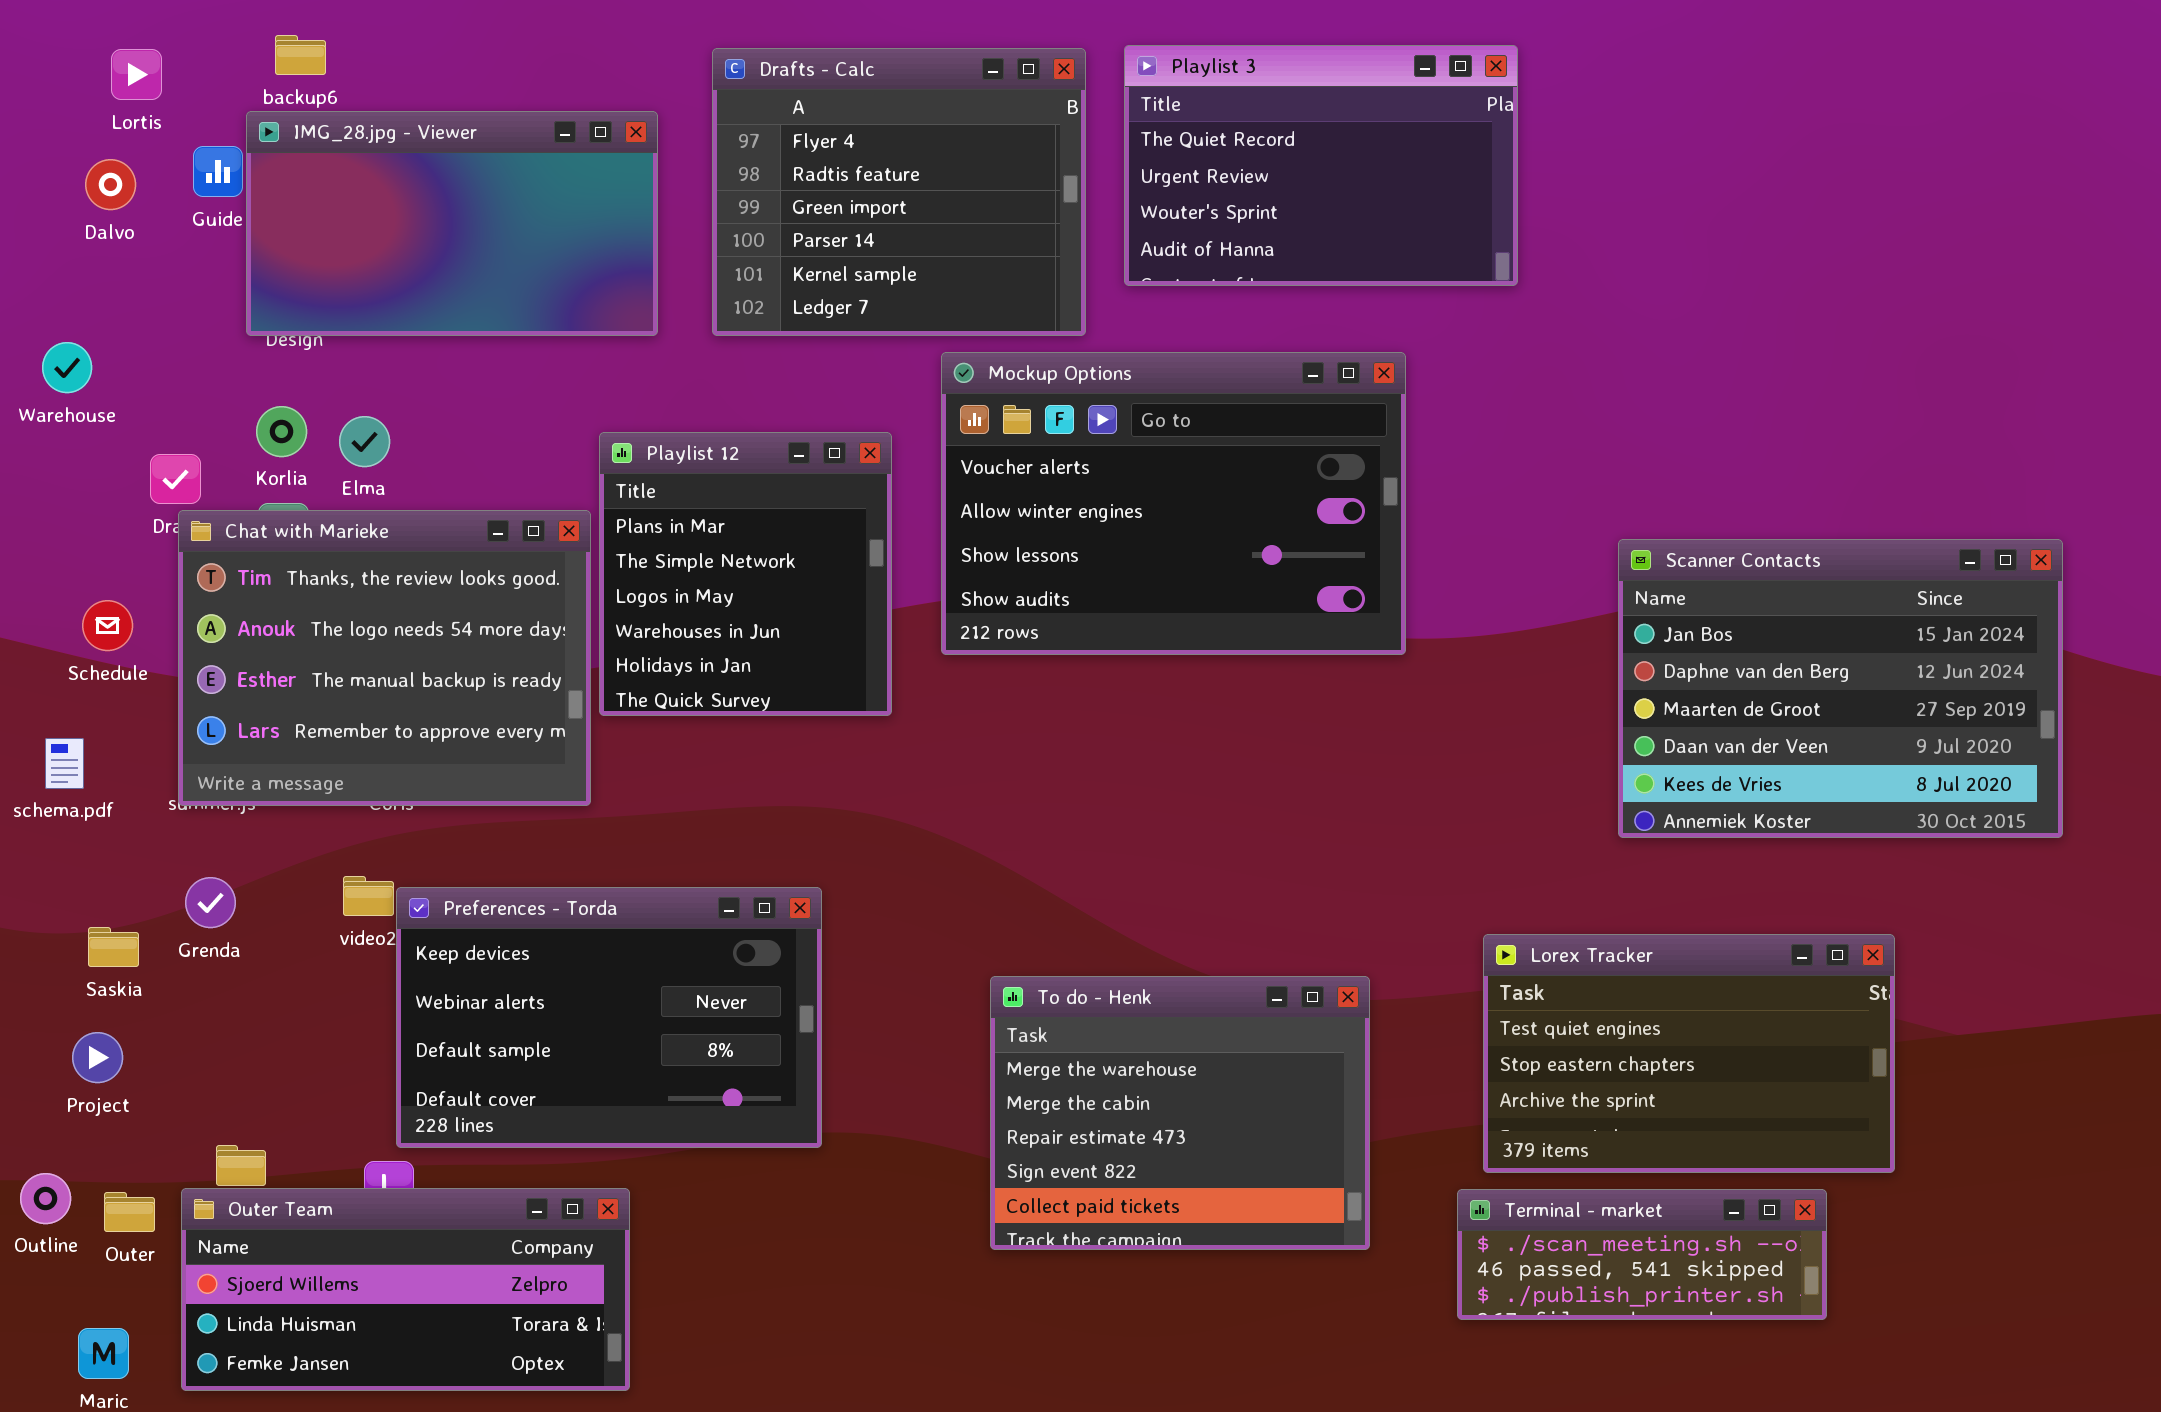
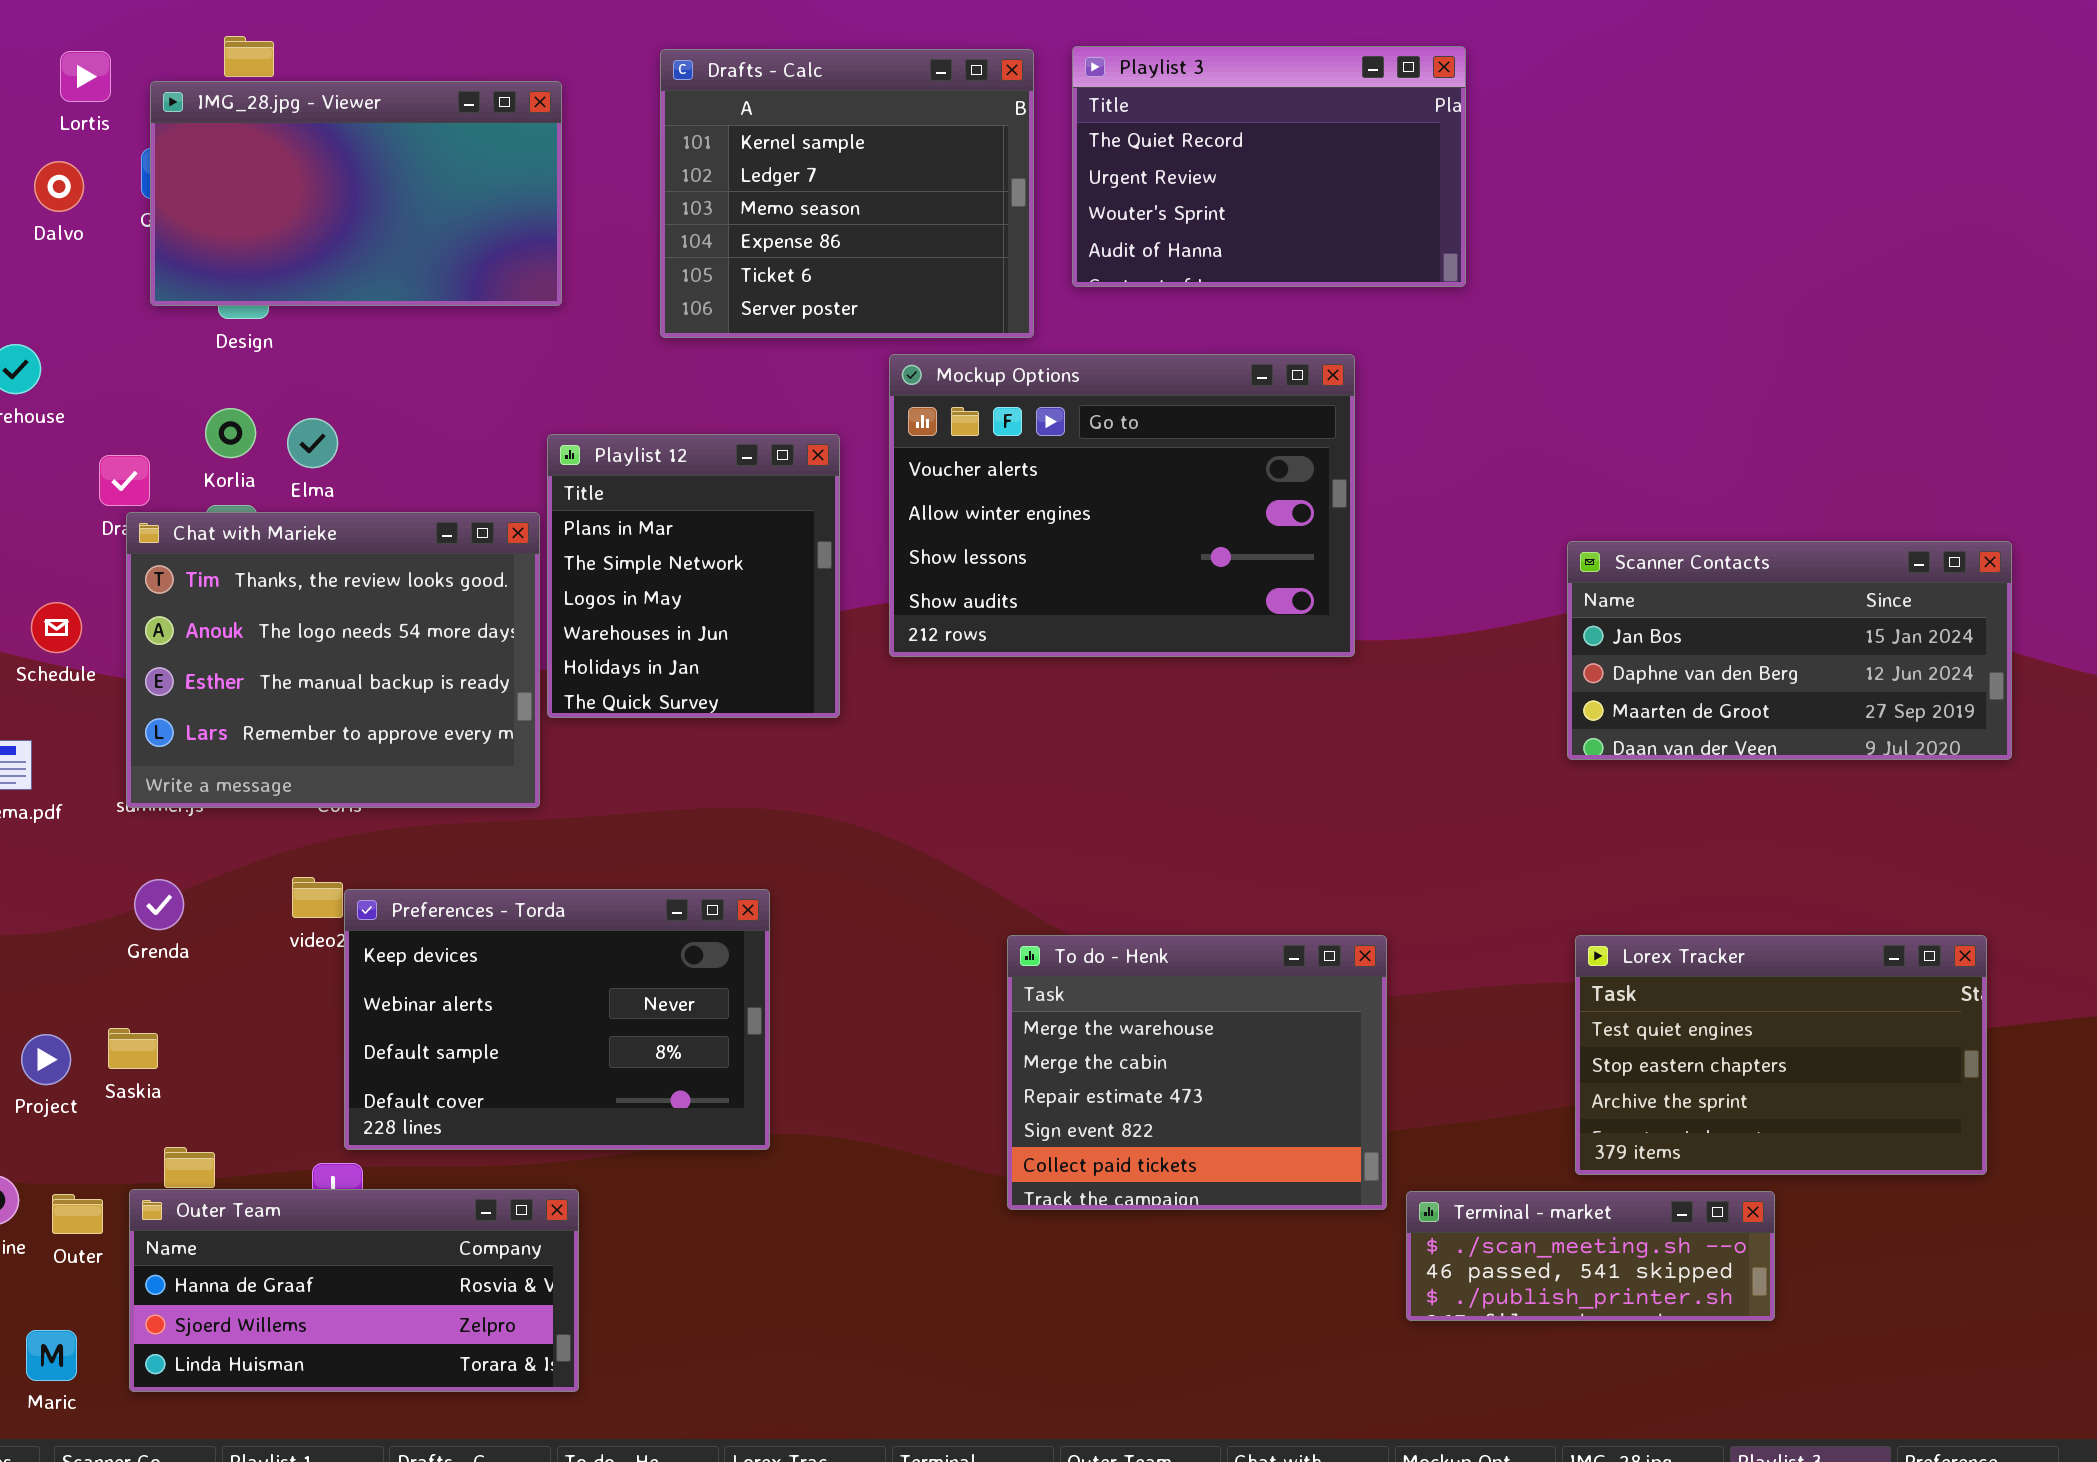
Drafts - Calc: [712,48,1086,336] -> [660,49,1034,338], scrolled down 4 rows
IMG_28.jpg - Viewer: [246,111,658,336] -> [150,81,562,306], moved
Scanner Contacts: [1618,539,2063,838] -> [1567,541,2012,760], resized
Saskia: [88,927,139,967] -> [108,1028,158,1069], moved
Lorex Tracker: [1483,934,1895,1173] -> [1575,935,1987,1175], moved
To do - Henk: [990,976,1370,1250] -> [1007,935,1387,1210], moved
Outer Team: [181,1188,630,1391] -> [129,1189,579,1392], scrolled up 1 row

